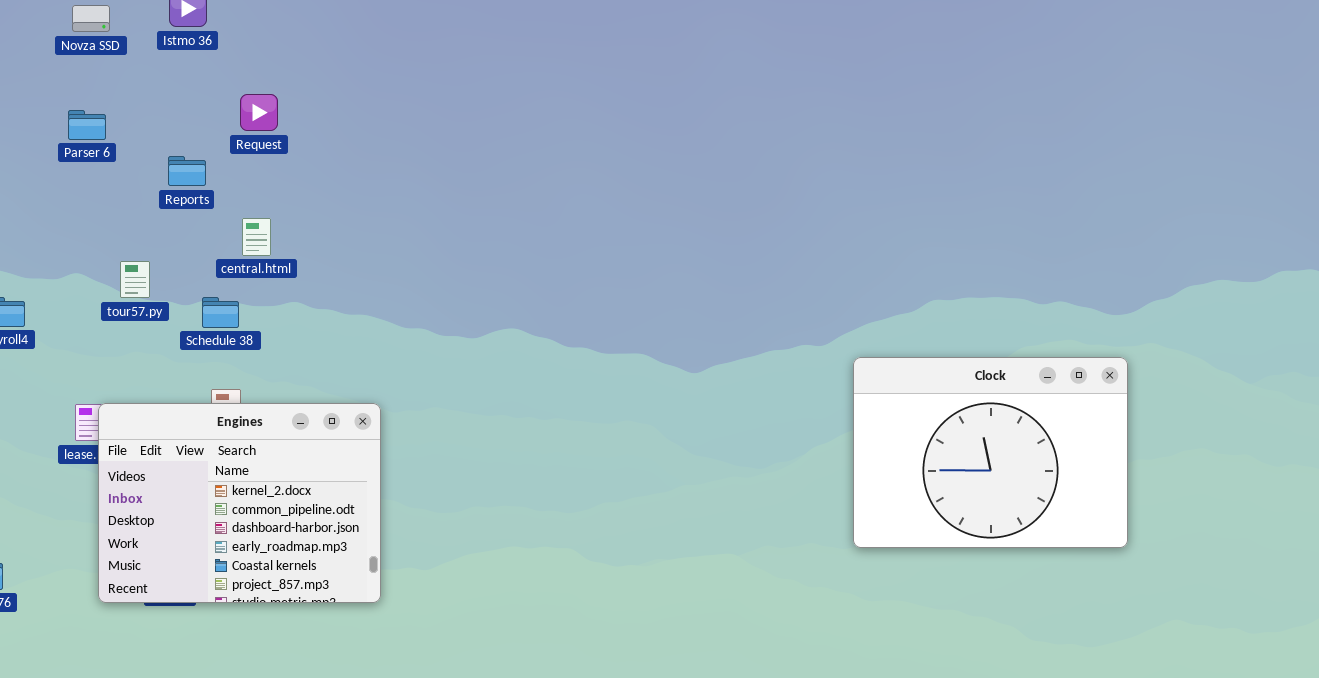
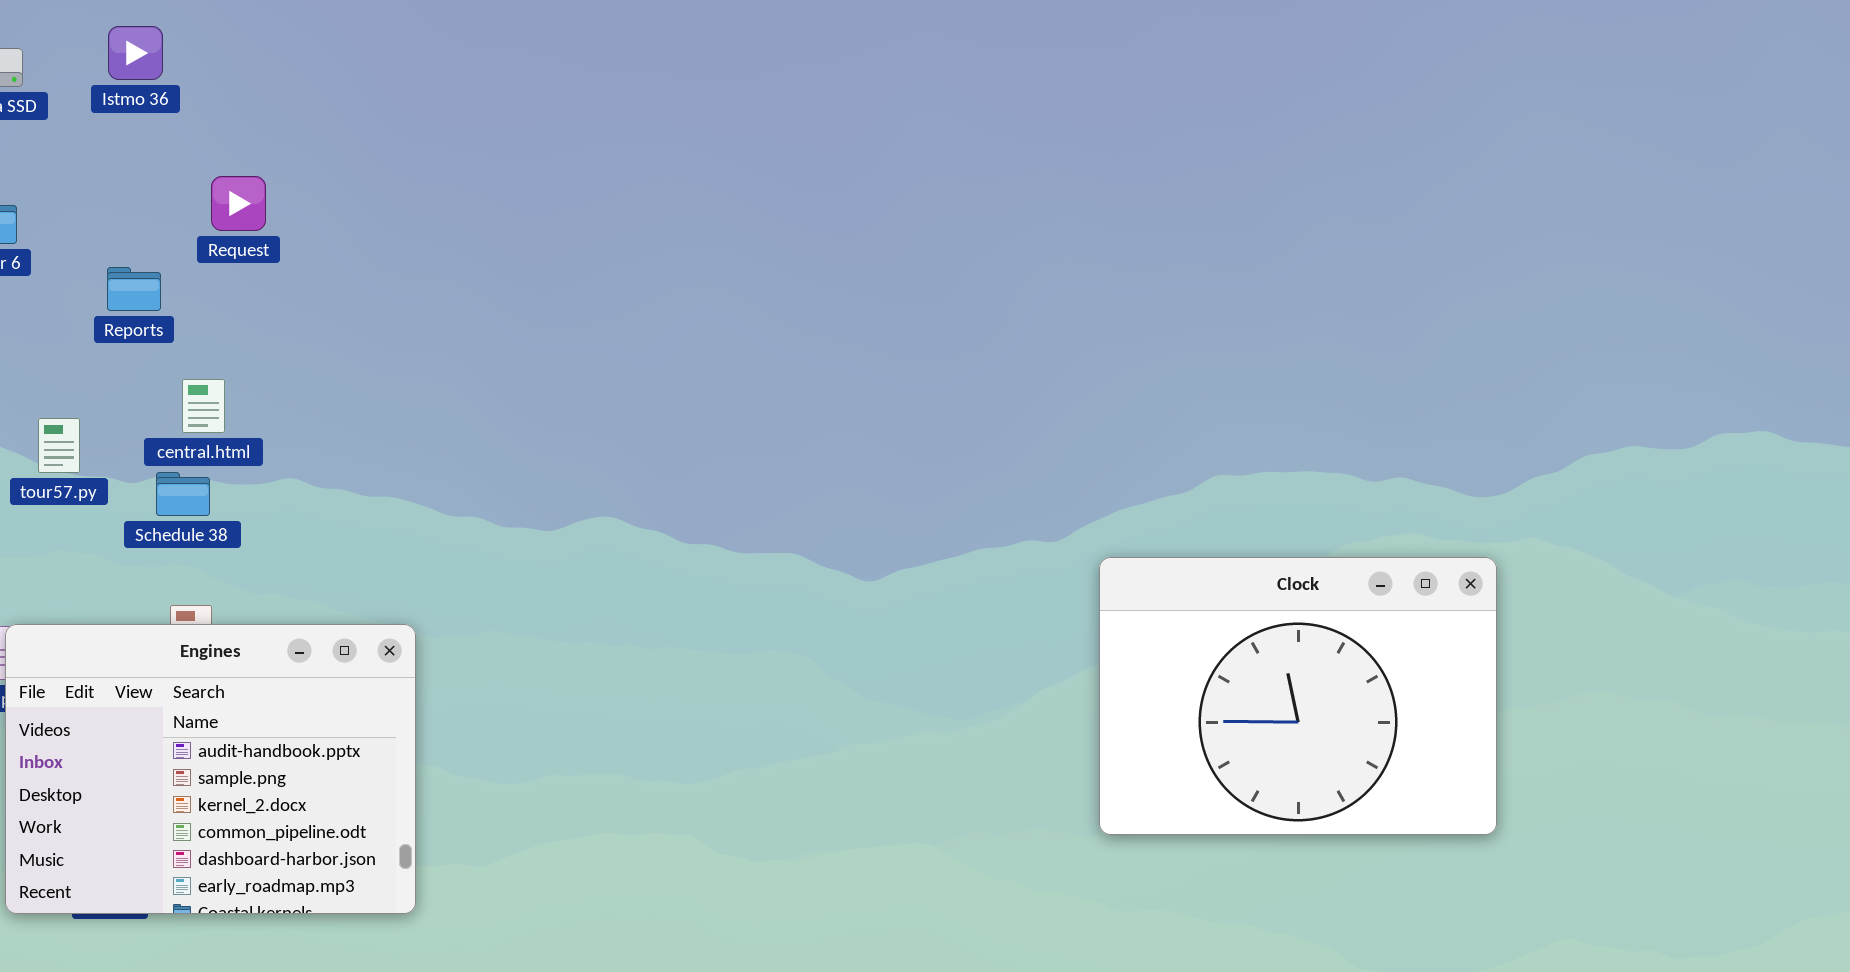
central.html: [242,218,271,256] -> [182,379,225,433], moved
Engines: [98,403,381,603] -> [5,624,416,914], scrolled up 2 rows

